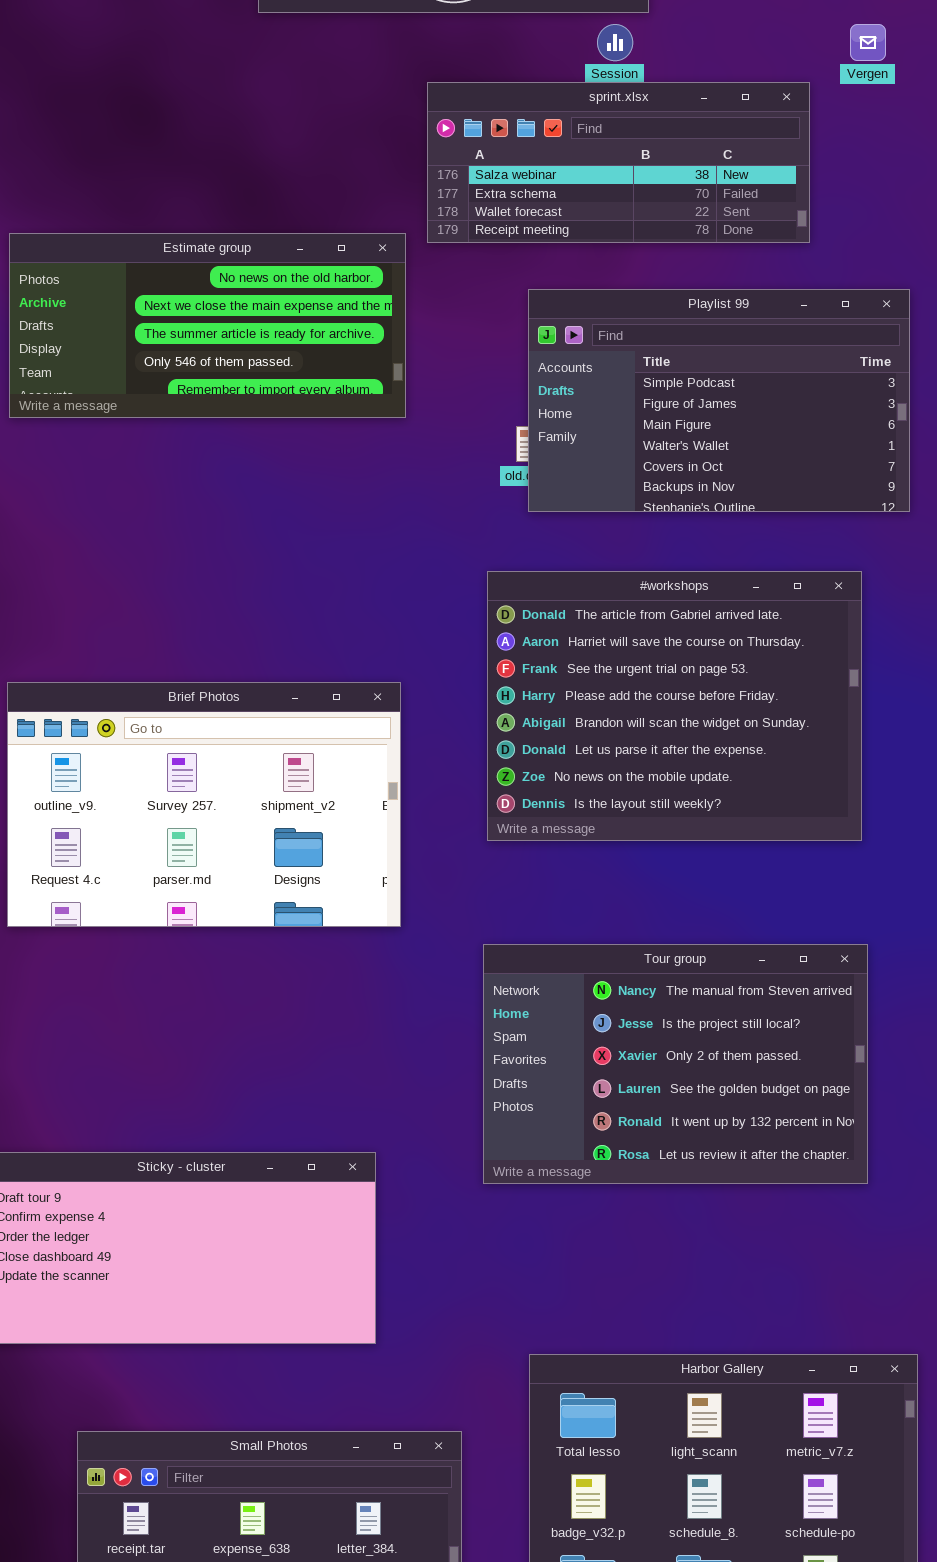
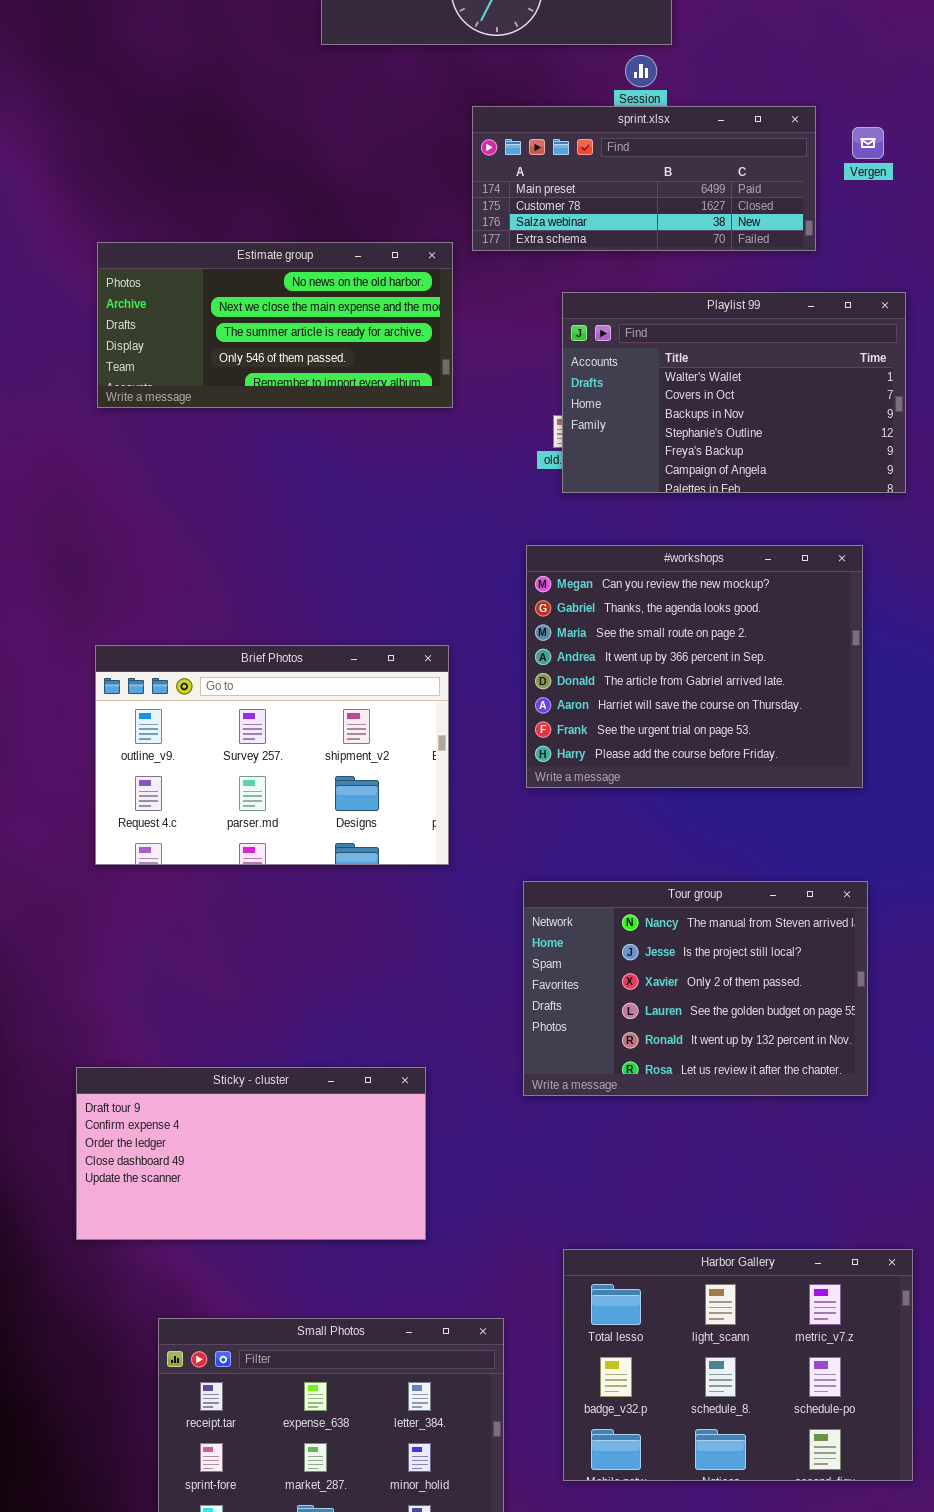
Vergen: [850,24,886,61] -> [852,127,884,159], moved
sprint.xlsx: [427,82,810,243] -> [472,106,816,251], scrolled up 2 rows
Playlist 99: [528,289,910,512] -> [562,292,906,493], scrolled down 3 rows
#workshops: [487,571,862,841] -> [526,545,863,788], scrolled up 4 rows

